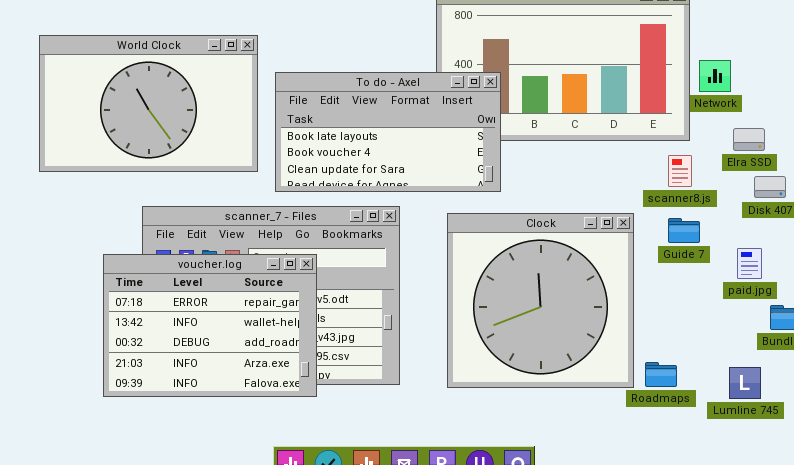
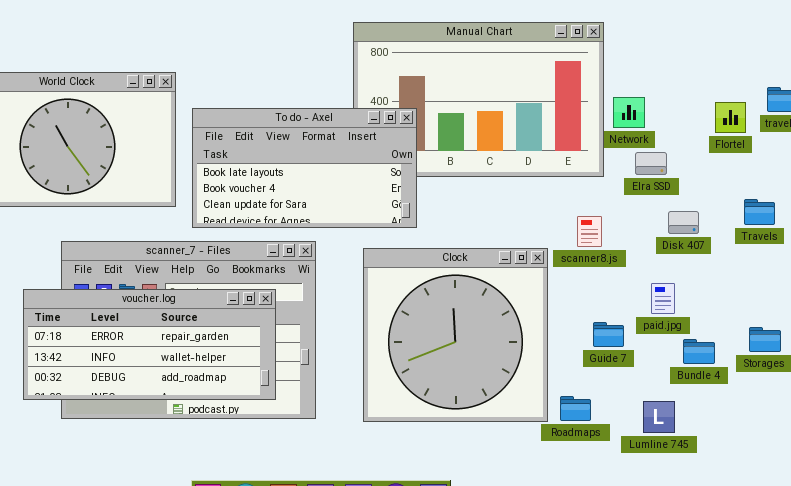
Elra SSD: [733,128,765,151] -> [635,152,667,175], moved
scanner8.js: [668,155,692,187] -> [577,216,602,247], moved
Guide 7: [668,218,700,243] -> [593,322,624,347], moved
voucher.log: [103,254,317,397] -> [23,289,276,400], resized

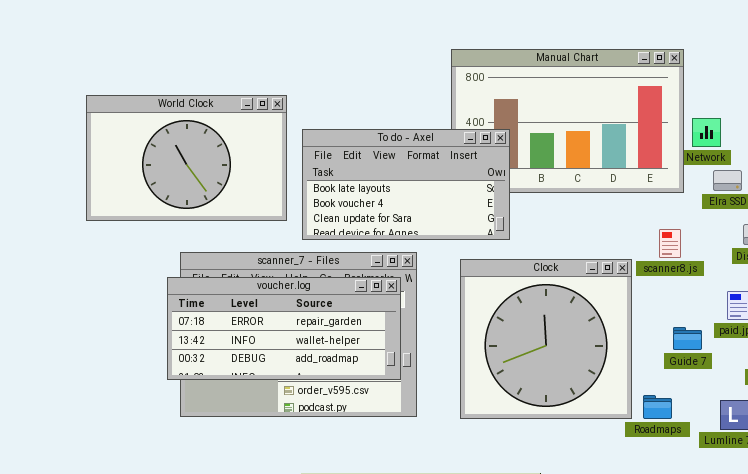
voucher.log: [23,289,276,400] -> [167,277,401,380], moved

